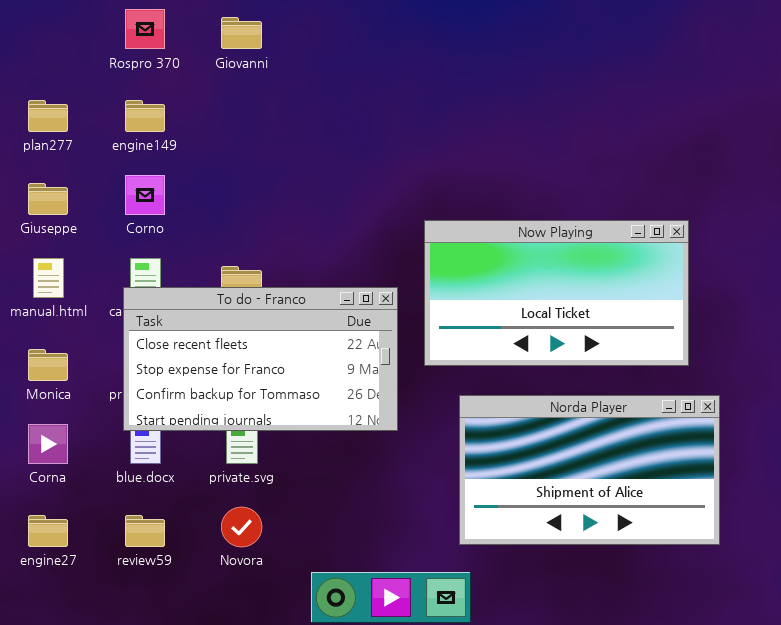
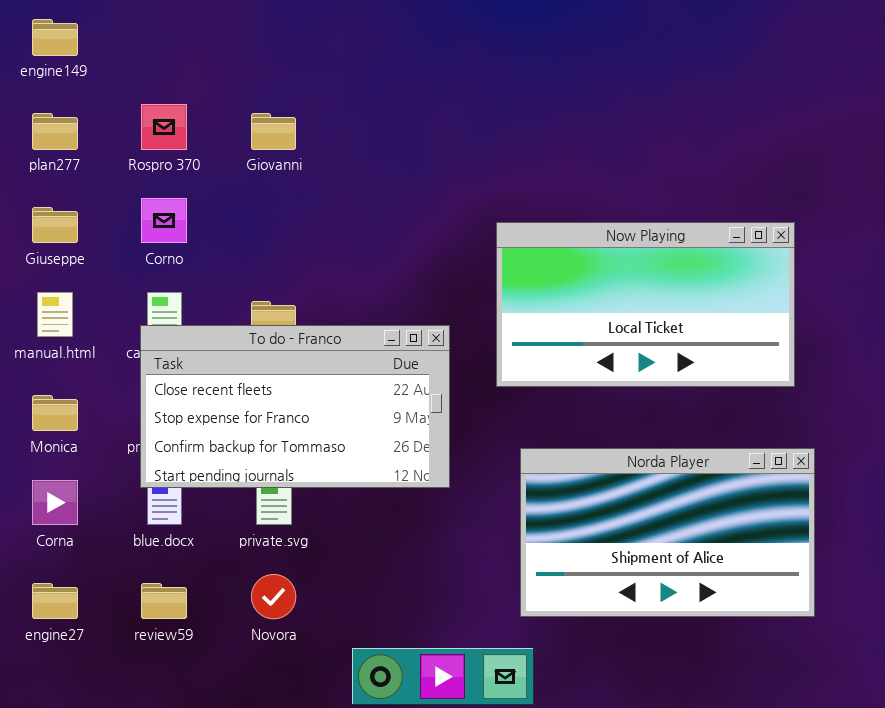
Rospro 370: [125,9,165,49] -> [141,104,187,150], moved
Giovanni: [221,17,262,49] -> [251,113,296,150], moved
engine149: [125,100,165,132] -> [32,19,78,56], moved
Now Playing: [424,220,689,366] -> [496,222,795,387], moved

